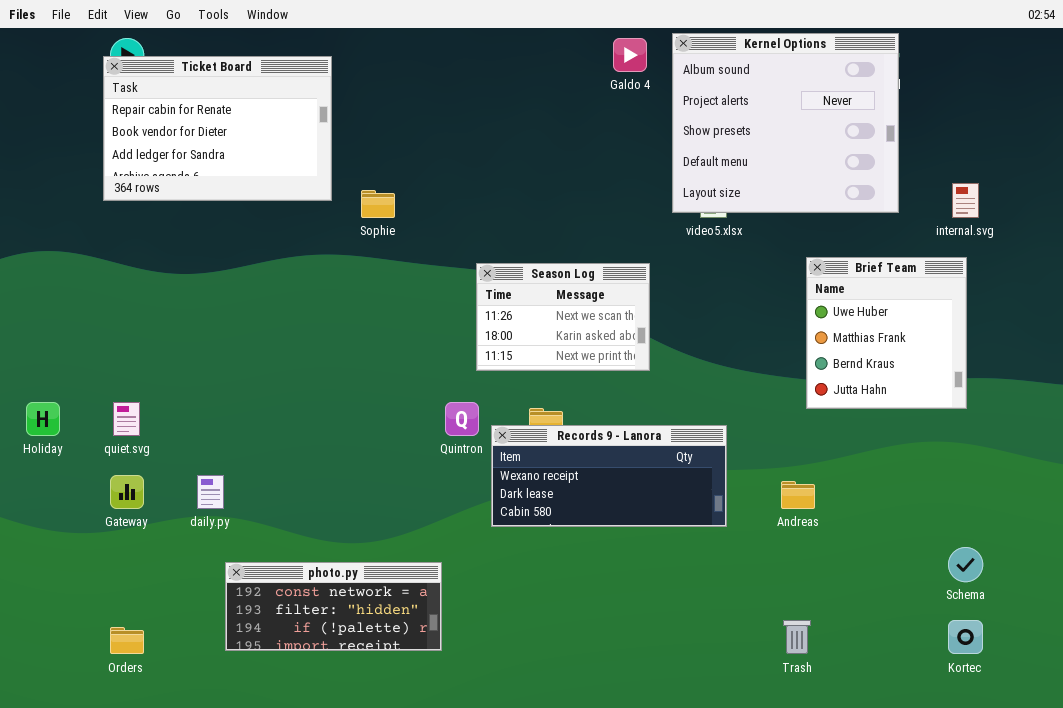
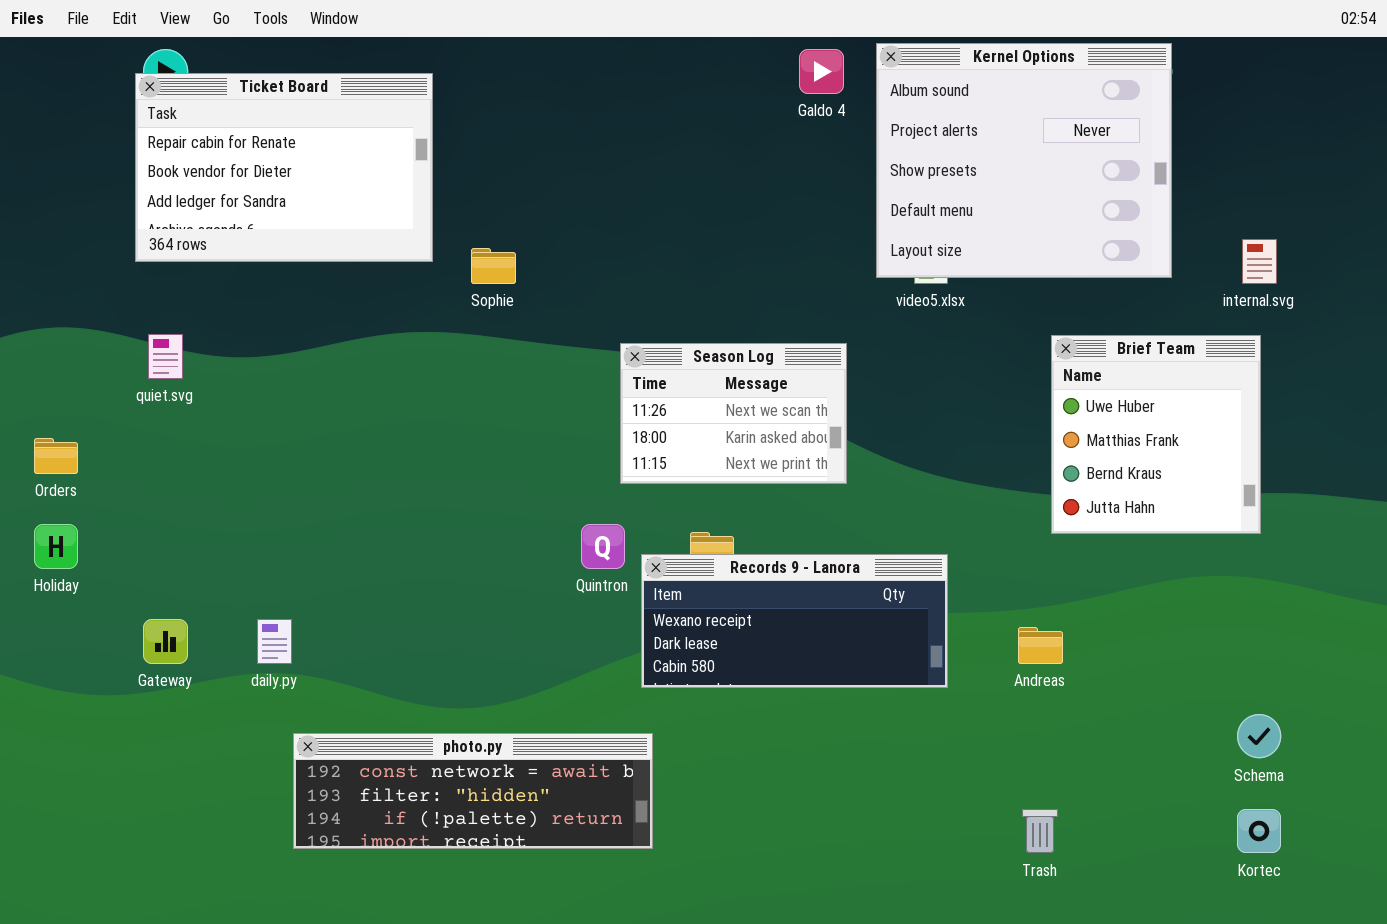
quiet.svg: [113,402,140,436] -> [148,334,183,379], moved
photo.py: [225,562,442,651] -> [293,733,653,849], resized
Orders: [110,627,144,654] -> [34,438,78,474], moved

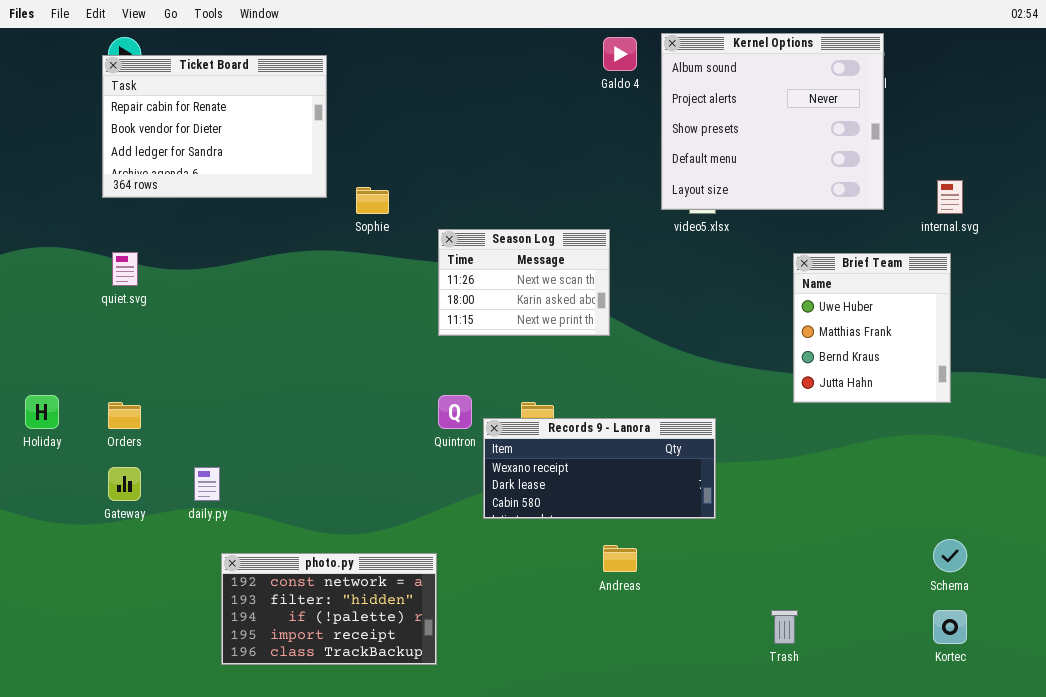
Season Log: [620,343,847,484] -> [438,229,610,336], moved
Orders: [34,438,78,474] -> [108,402,141,429], moved
Andreas: [1018,627,1063,664] -> [603,545,637,572], moved
photo.py: [293,733,653,849] -> [221,553,437,665], resized

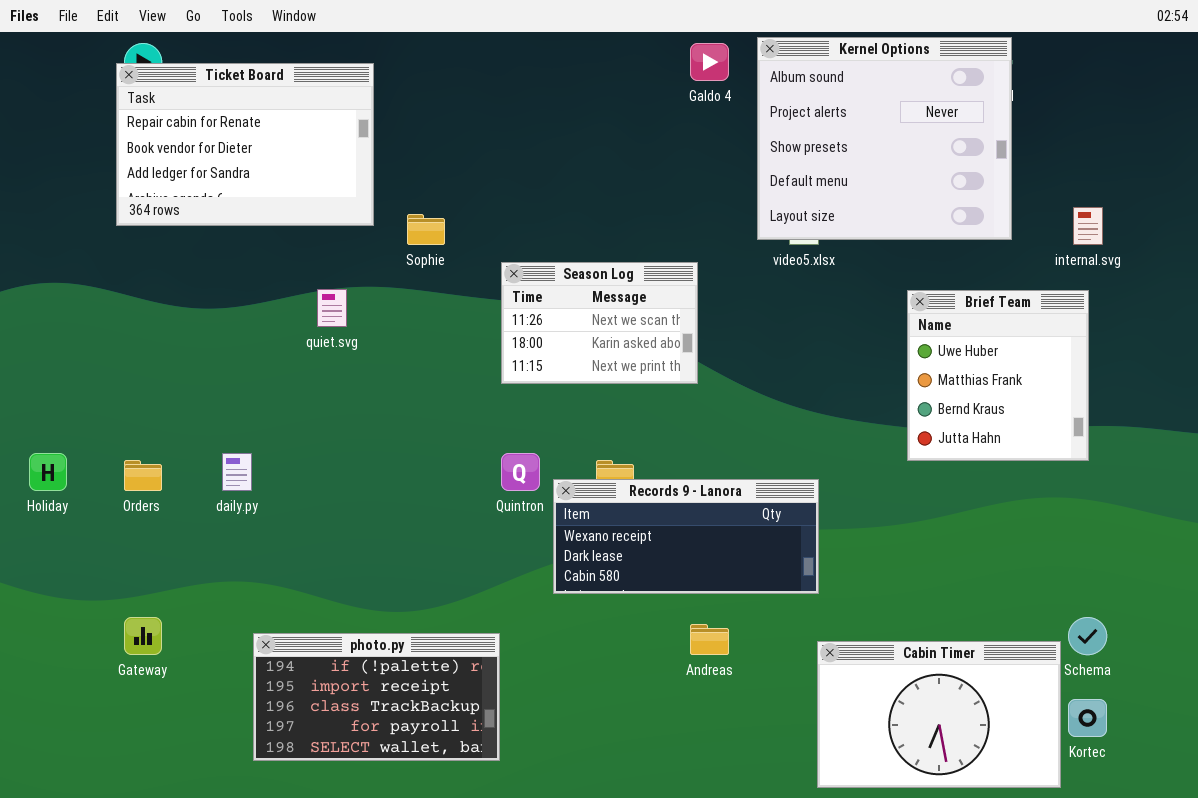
quiet.svg: [112,252,138,286] -> [317,289,347,327], moved
Gateway: [108,467,141,501] -> [124,617,162,655], moved
daily.py: [194,467,220,501] -> [222,453,252,491], moved
photo.py: [221,553,437,665] -> [253,633,500,761], scrolled down 2 rows
Cabin Timer: none -> [817,641,1061,788], opened

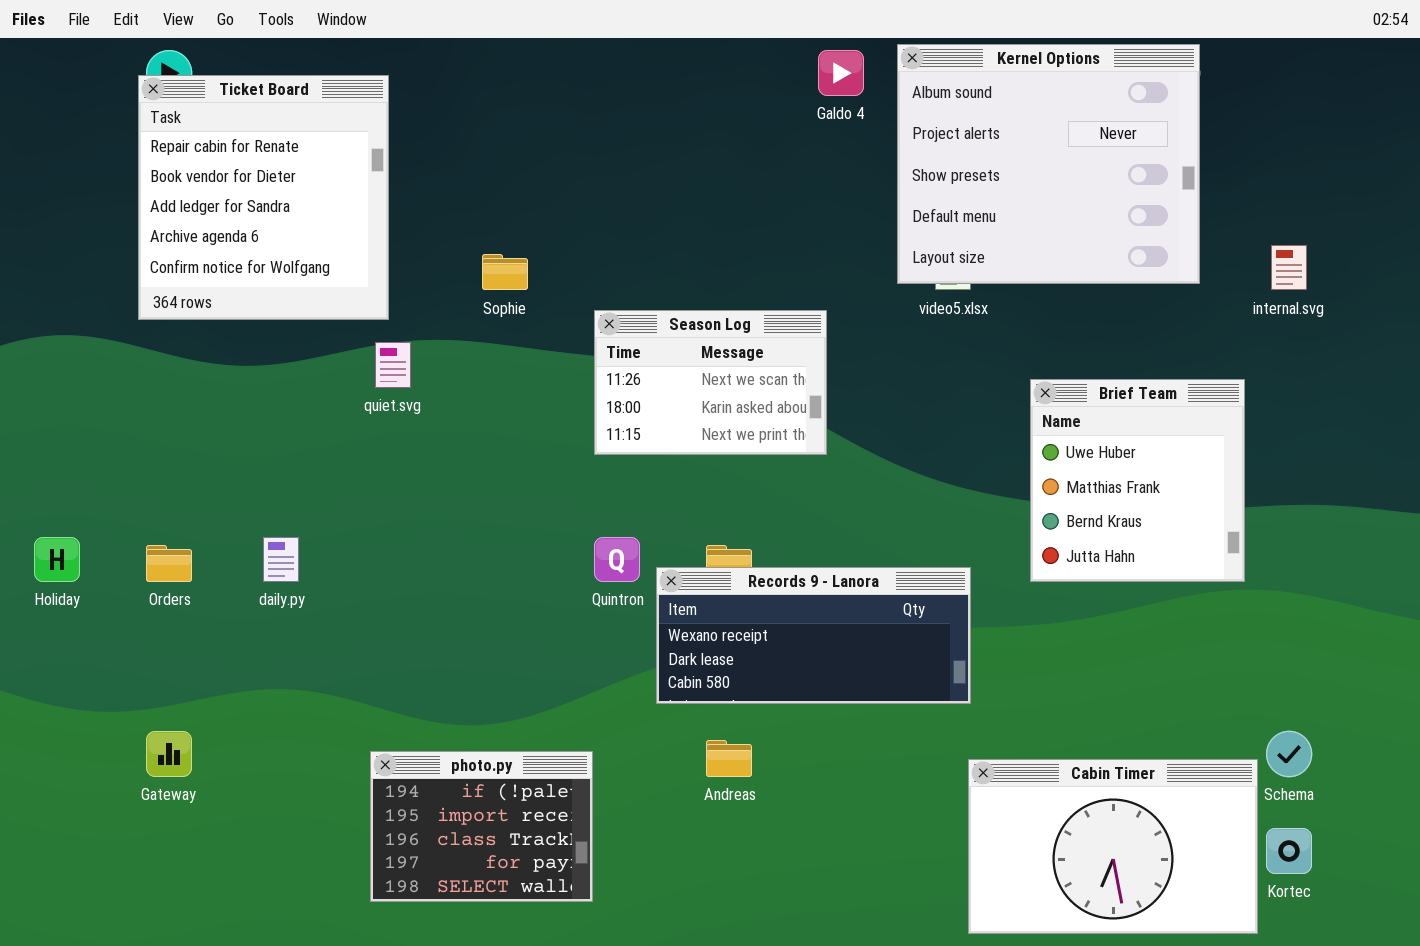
Ticket Board: [116,63,374,226] -> [138,75,389,320], resized
Brief Team: [907,290,1089,461] -> [1030,379,1245,582], moved
Andreas: [690,624,729,655] -> [706,740,752,777], moved
photo.py: [253,633,500,761] -> [370,751,593,902], resized

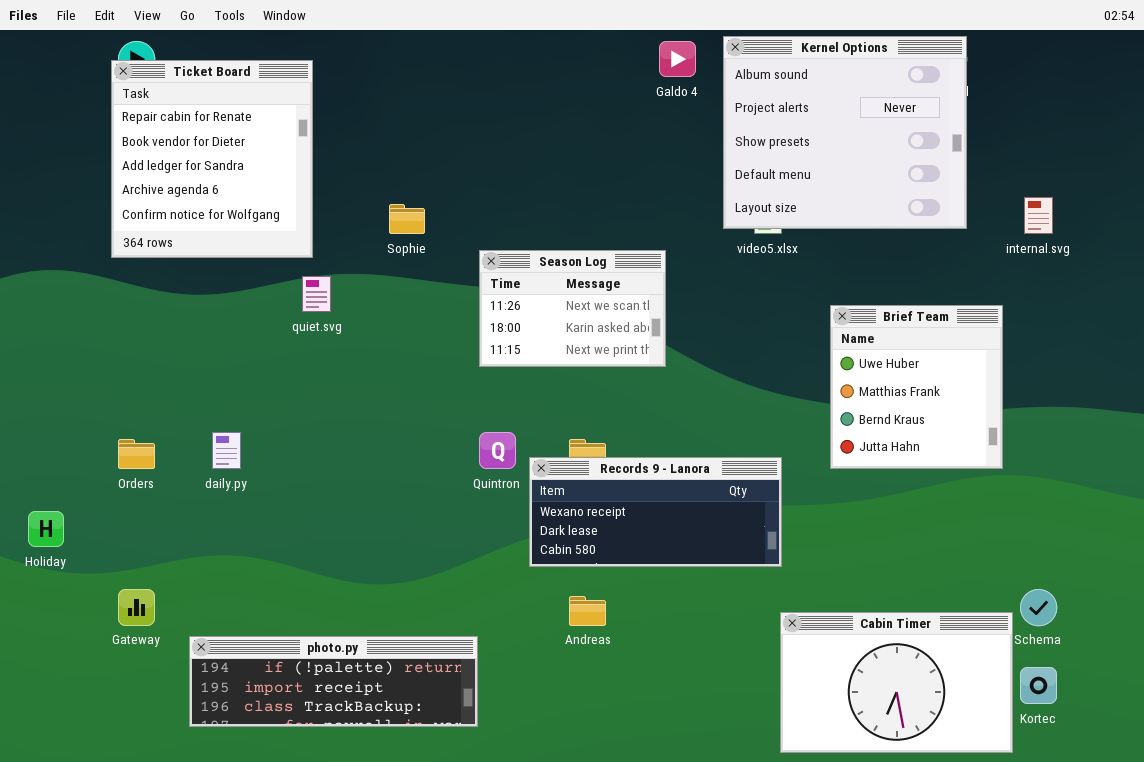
Holiday: [34,537,80,582] -> [28,511,64,547], moved
photo.py: [370,751,593,902] -> [189,636,478,727], resized

